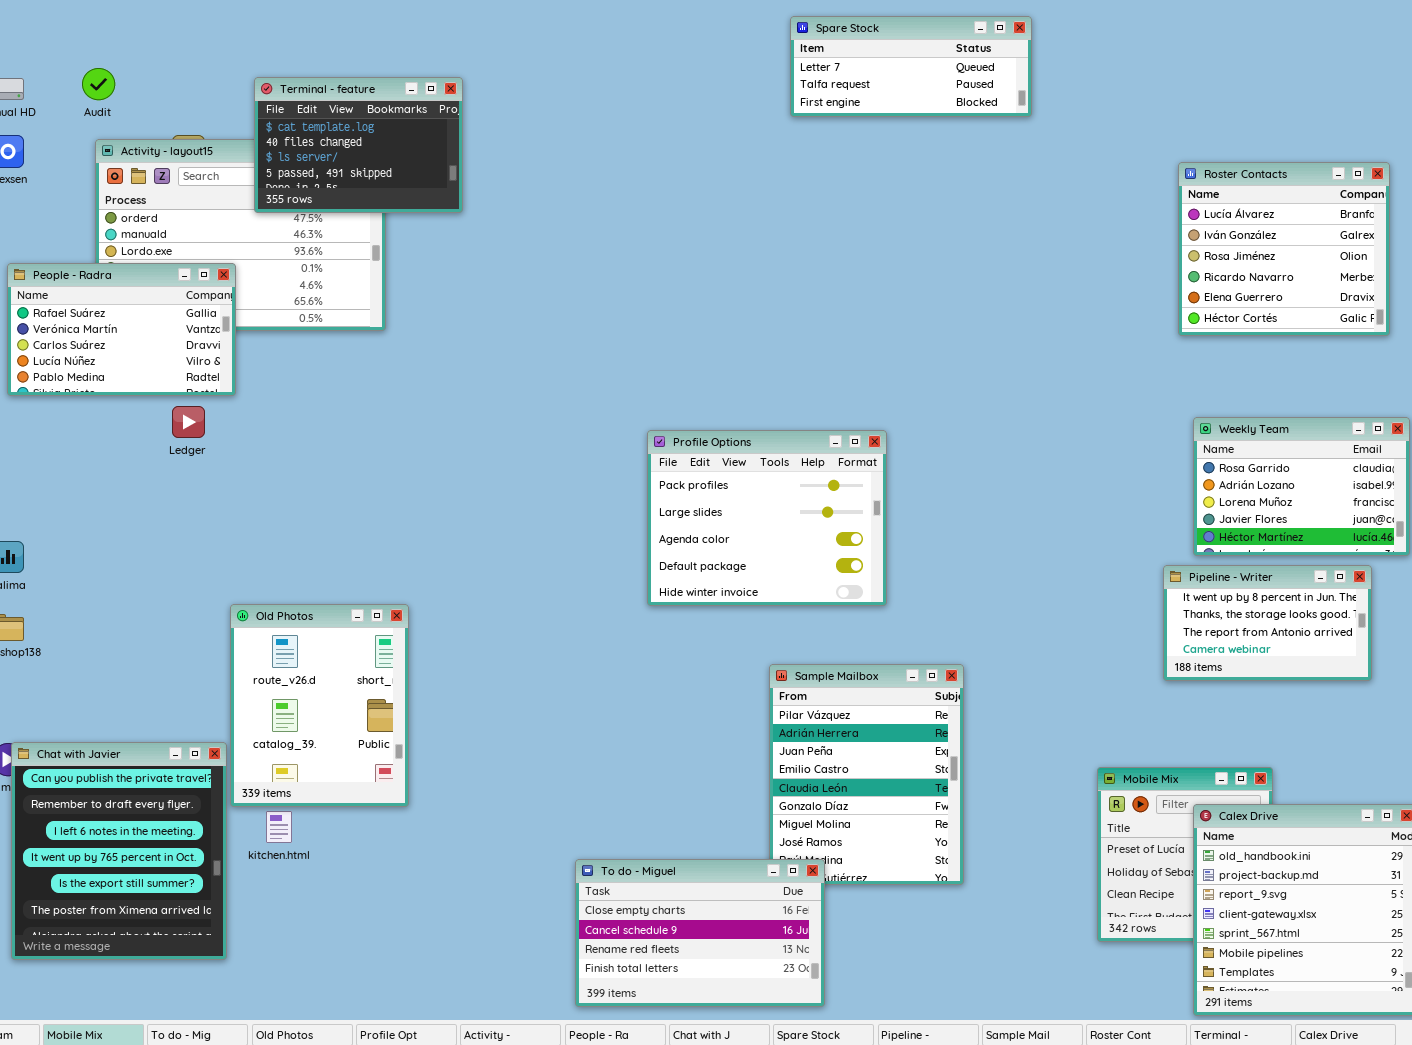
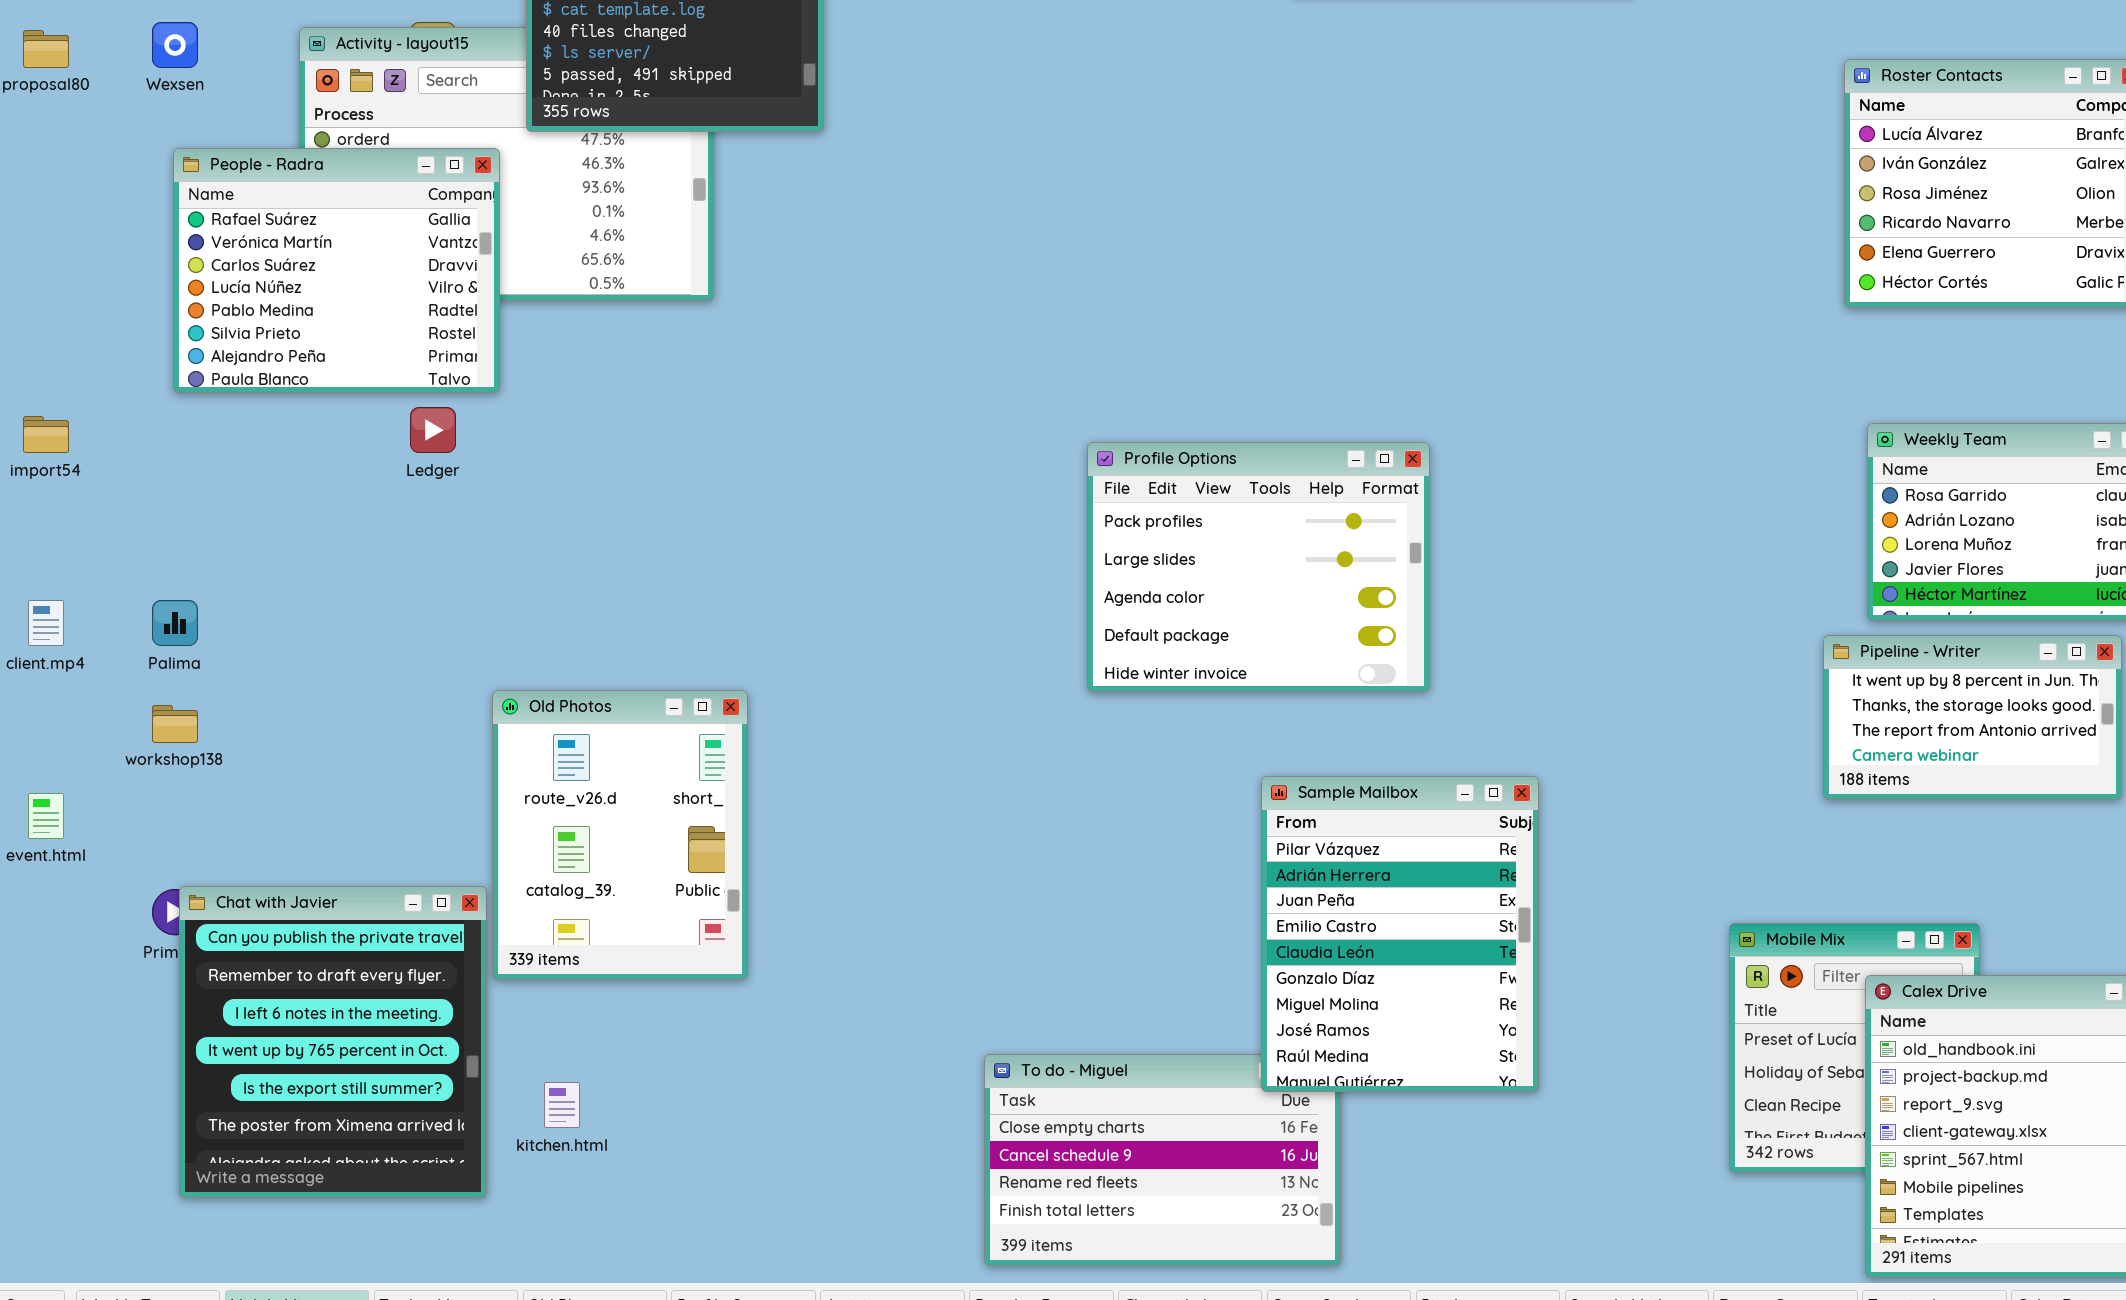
People - Radra: [7,263,236,396] -> [173,148,500,393], resized
Sample Mailbox: [769,664,964,885] -> [1261,776,1539,1092], raised
kitchen.html: [266,811,292,843] -> [544,1082,580,1128], moved

